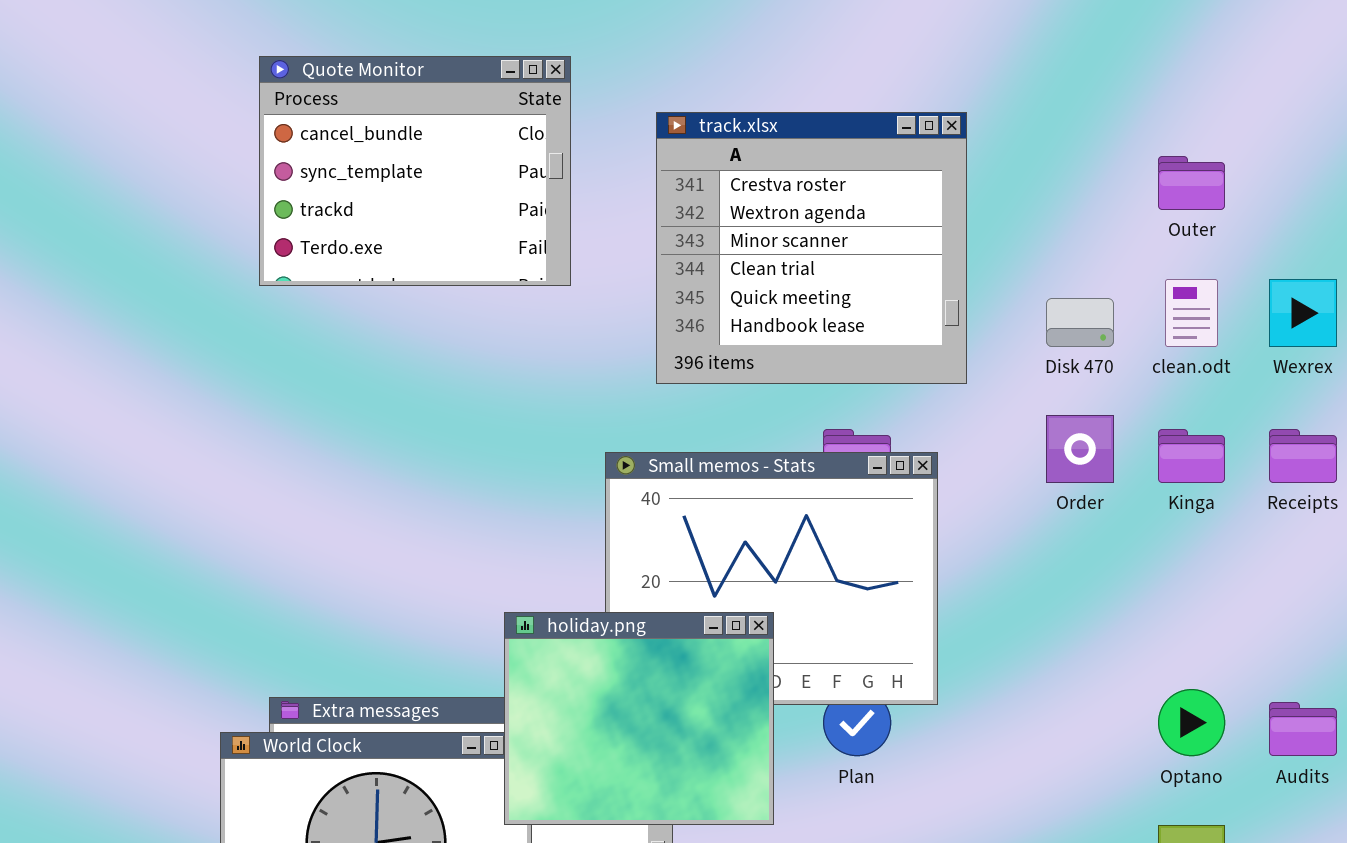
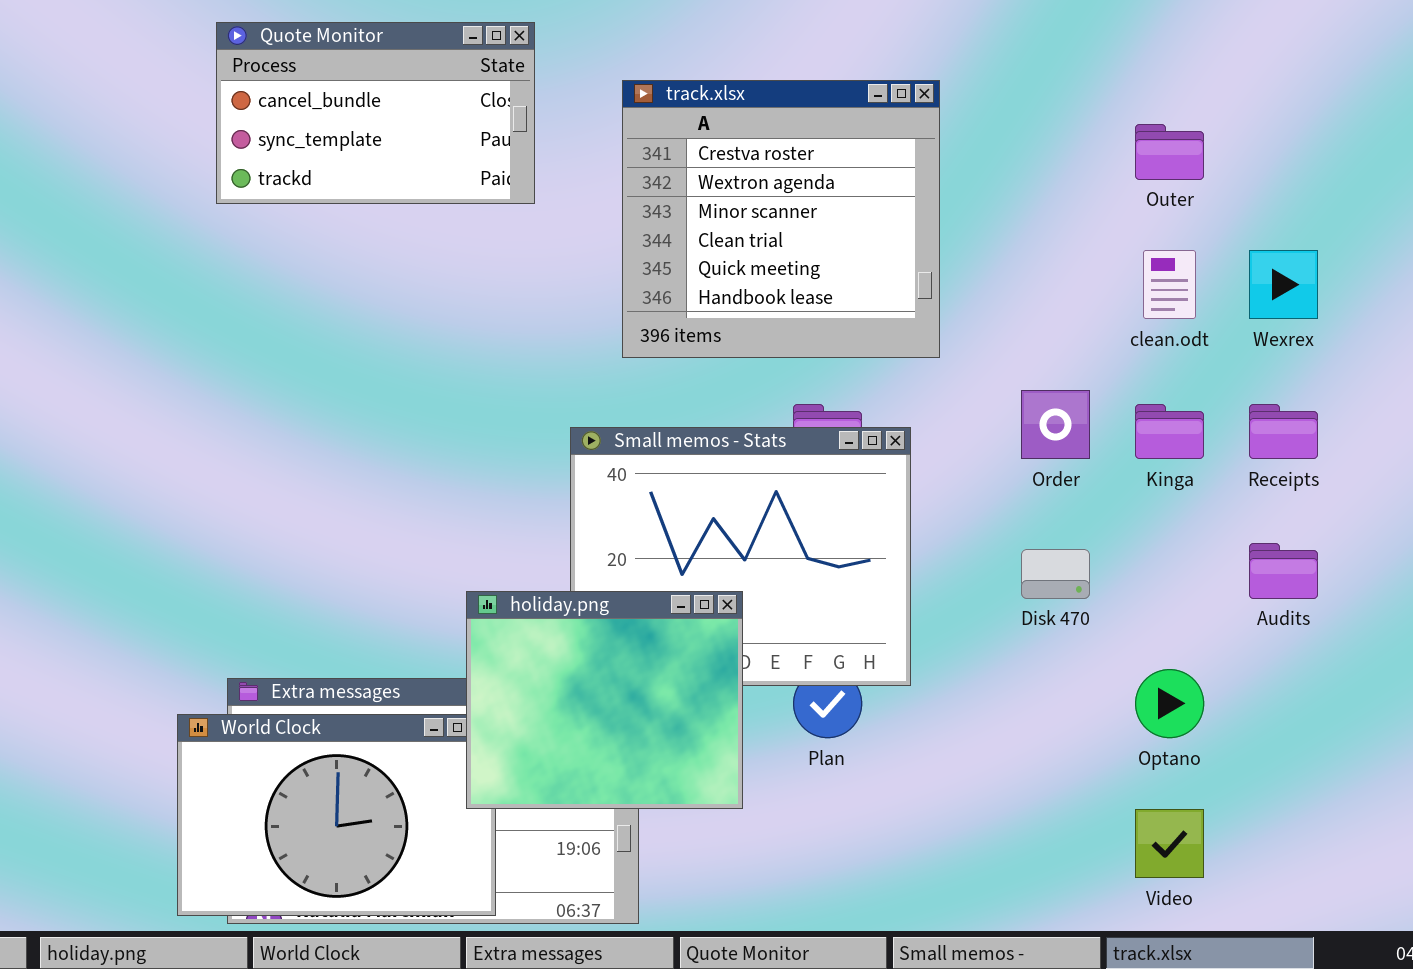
Quote Monitor: [259,56,571,286] -> [216,22,535,204], resized
Disk 470: [1046,298,1114,347] -> [1021,549,1090,599], moved
Audits: [1269,702,1337,756] -> [1249,543,1318,599], moved

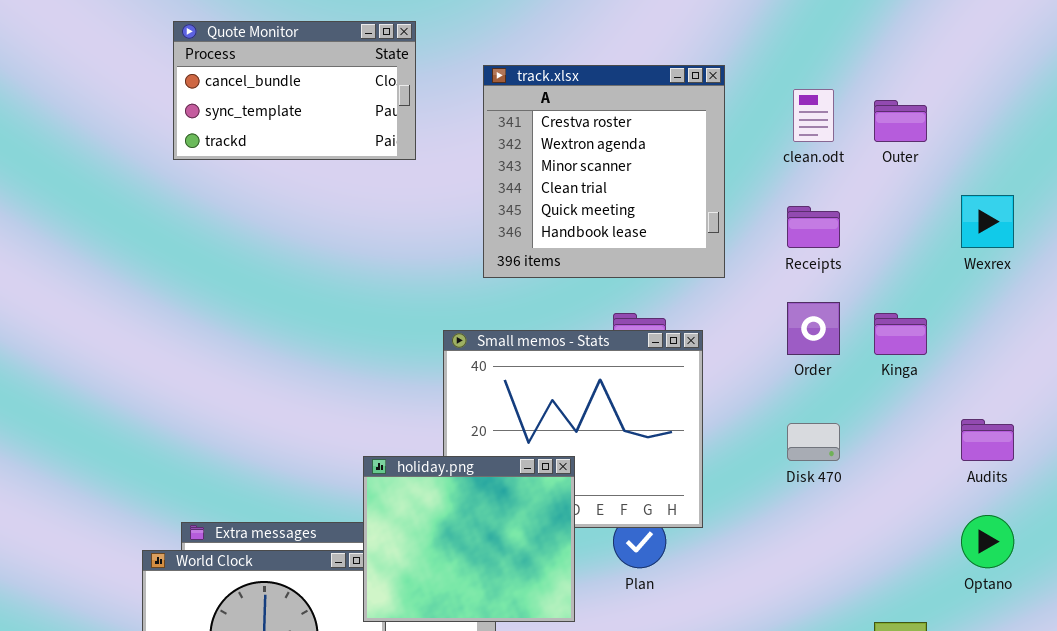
clean.odt: [1143,250,1196,319] -> [793,89,834,142], moved
Receipts: [1249,404,1318,459] -> [787,206,840,248], moved
Optano: [1135,669,1204,738] -> [961,515,1014,568], moved

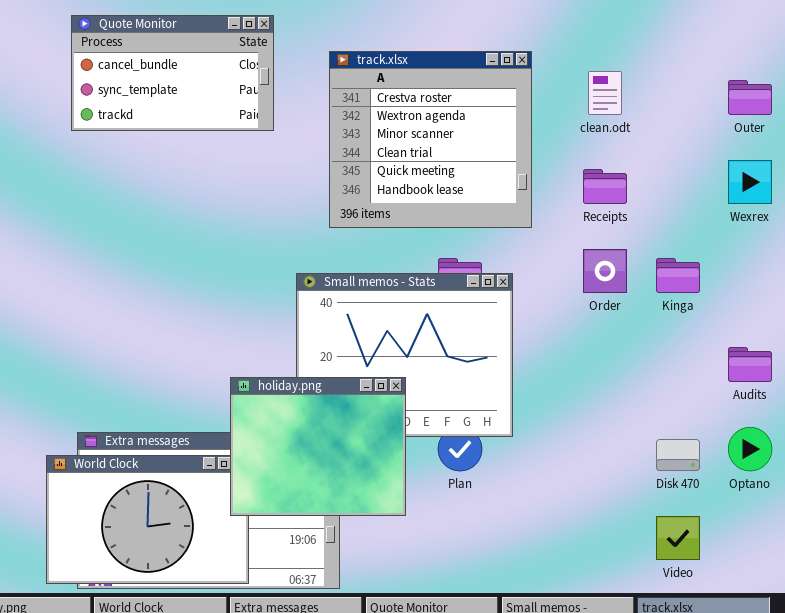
Outer: [874,100,927,142] -> [728,80,772,115], moved
Disk 470: [787,423,840,461] -> [656,439,700,471], moved

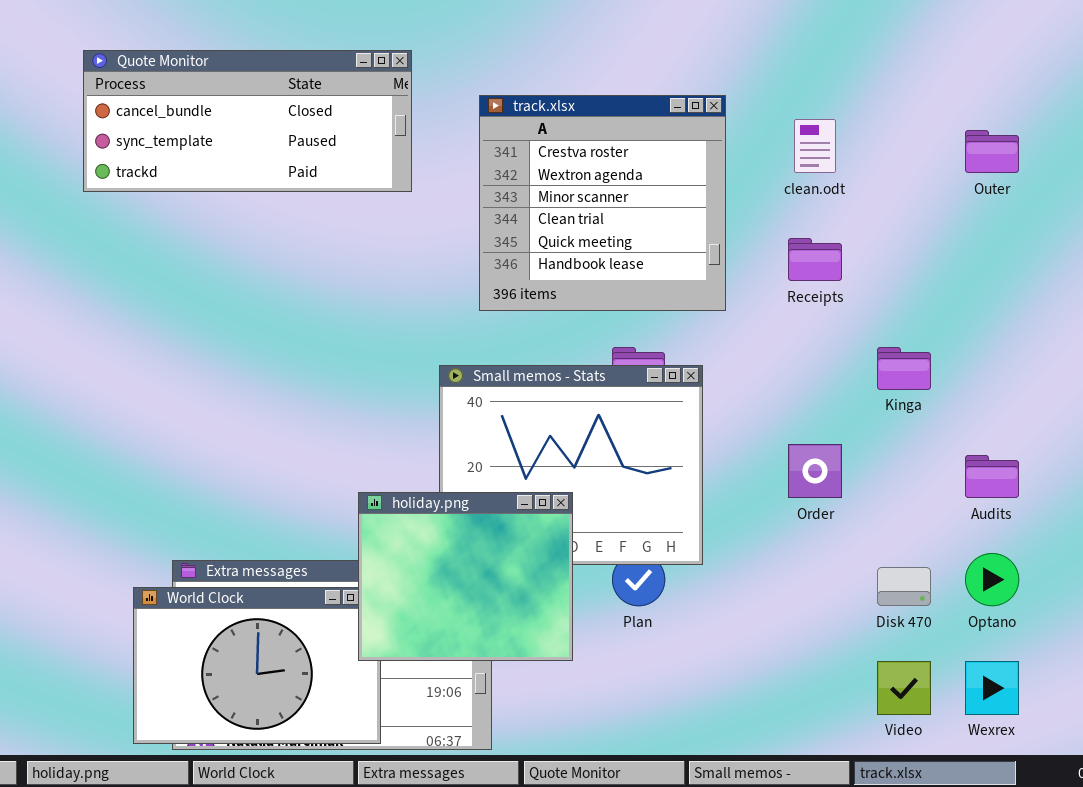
Quote Monitor: [71,15,274,131] -> [83,50,412,192], resized
Wexrex: [728,160,772,204] -> [965,661,1019,715], moved
Order: [583,249,627,293] -> [788,444,842,498], moved

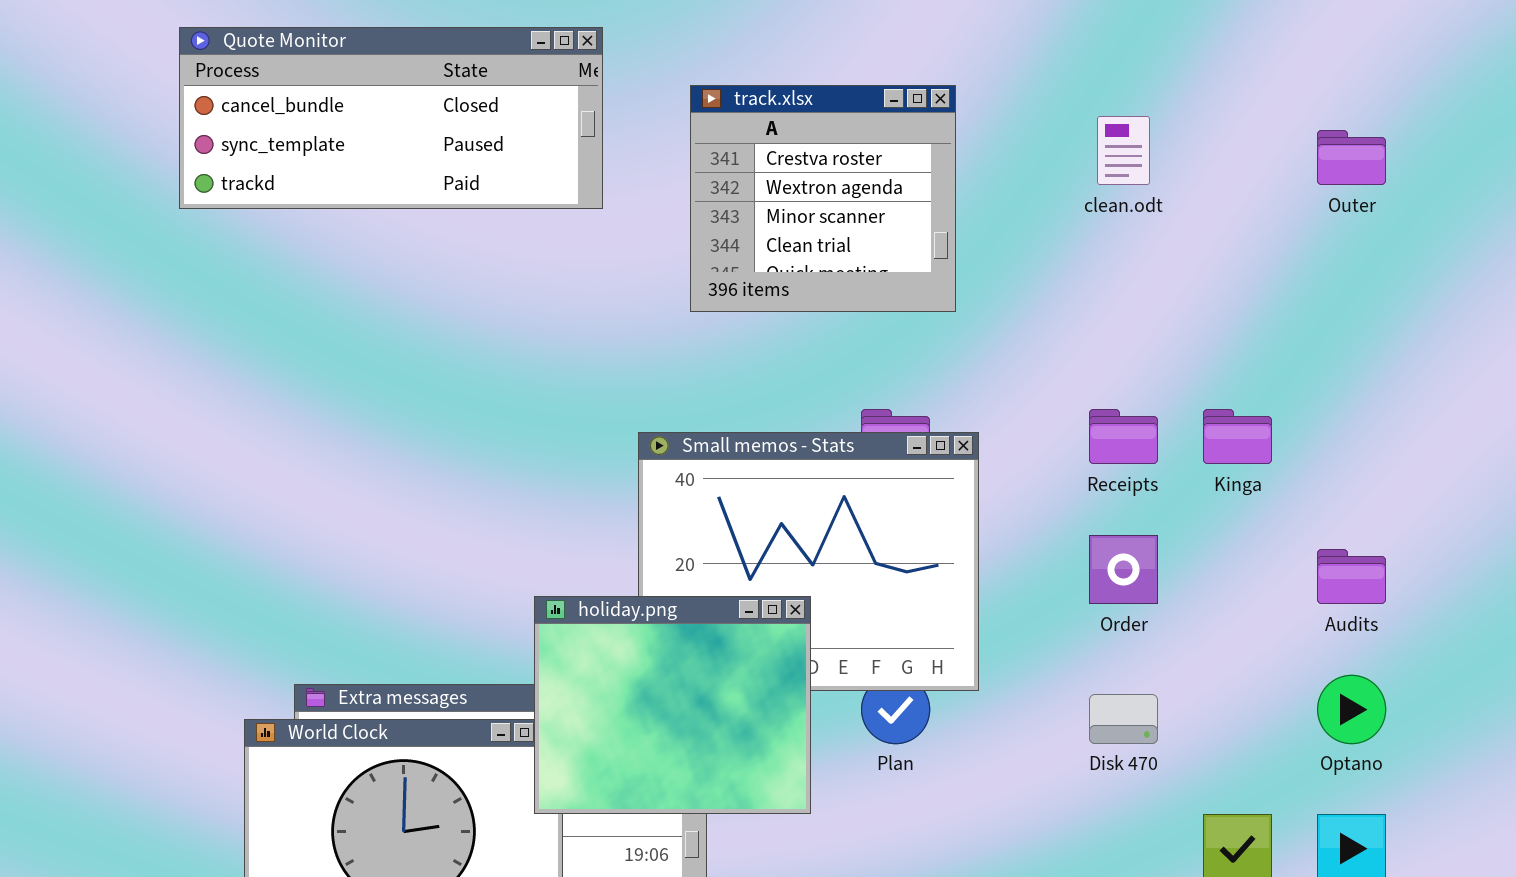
track.xlsx: [479,95,726,311] -> [690,85,956,312], resized
Receipts: [788,238,842,281] -> [1089,409,1158,464], moved
Disk 470: [877,567,931,606] -> [1089,694,1158,744], moved

